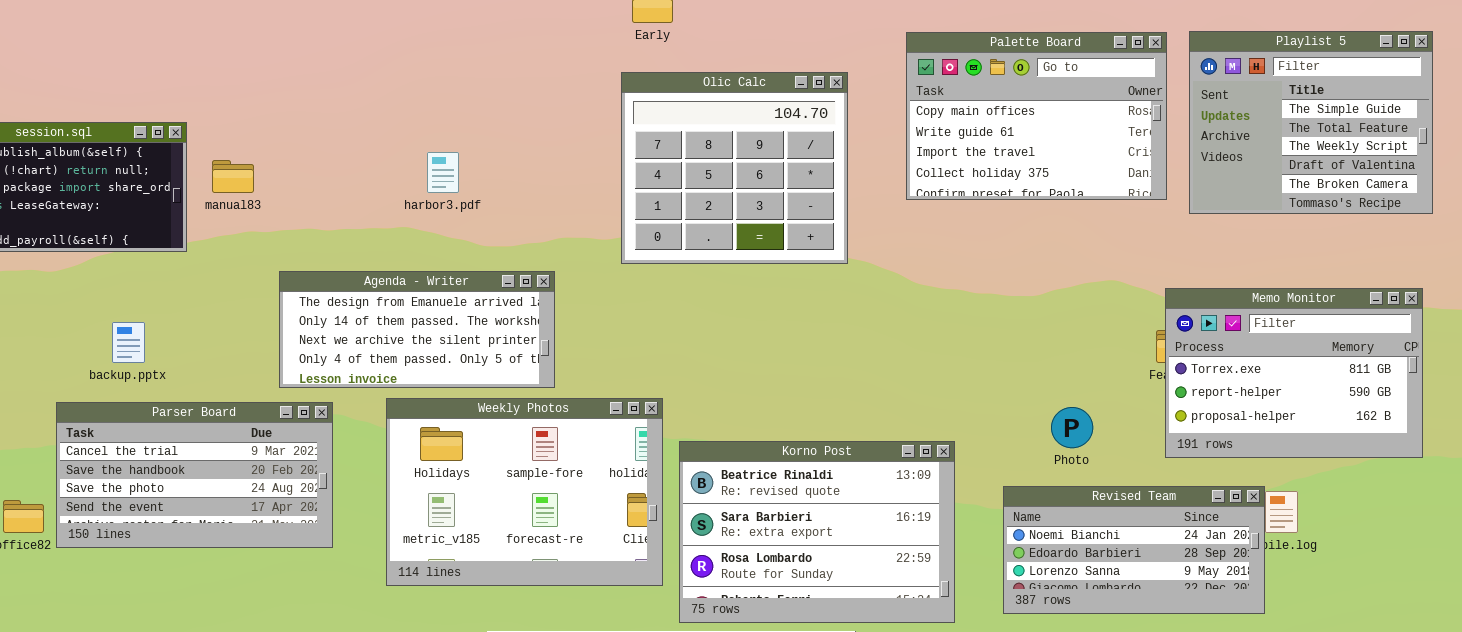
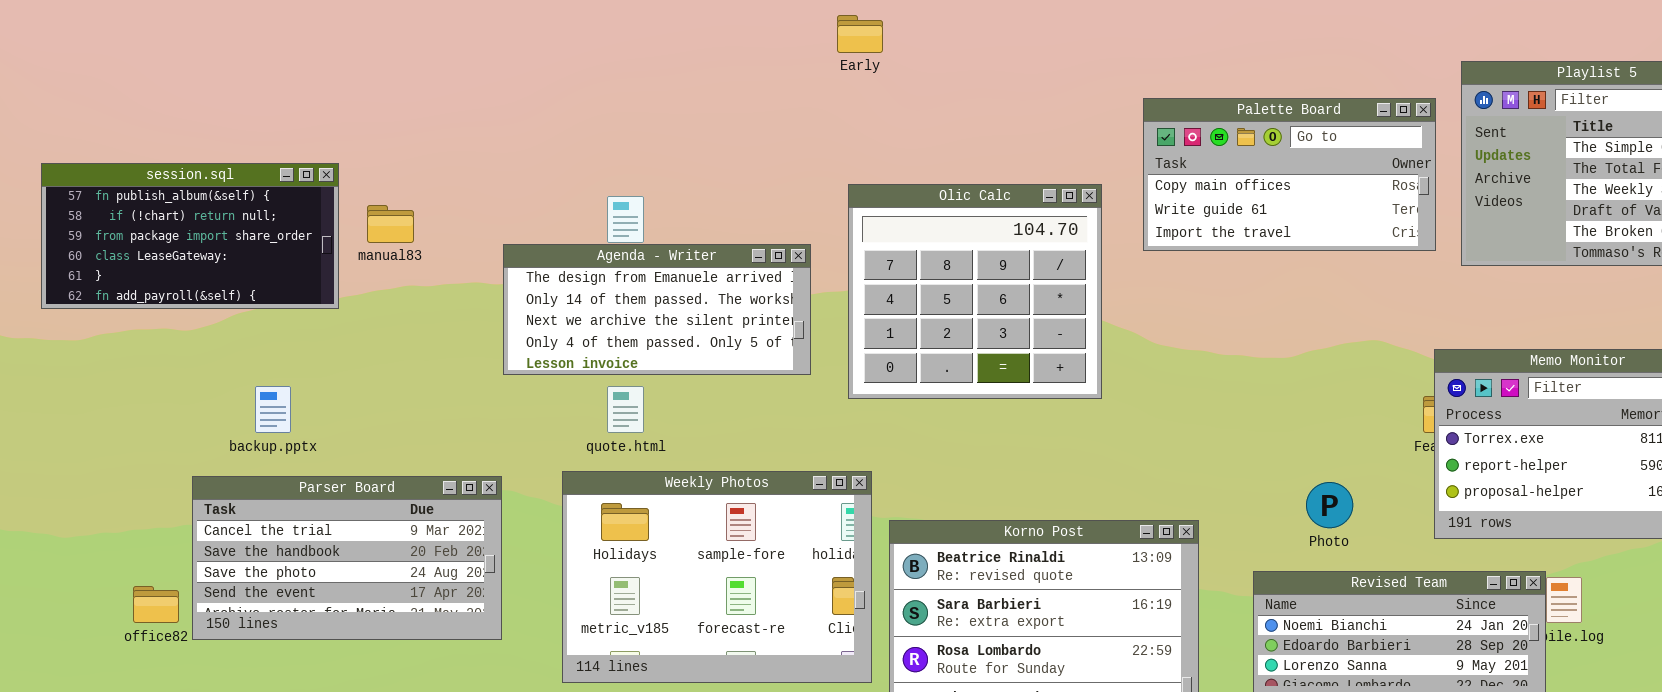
Palette Board: [906,32,1167,200] -> [1143,98,1436,251], resized
Olic Calc: [621,72,848,264] -> [848,184,1102,399], moved
Agenda - Writer: [279,271,555,388] -> [503,244,811,375], moved

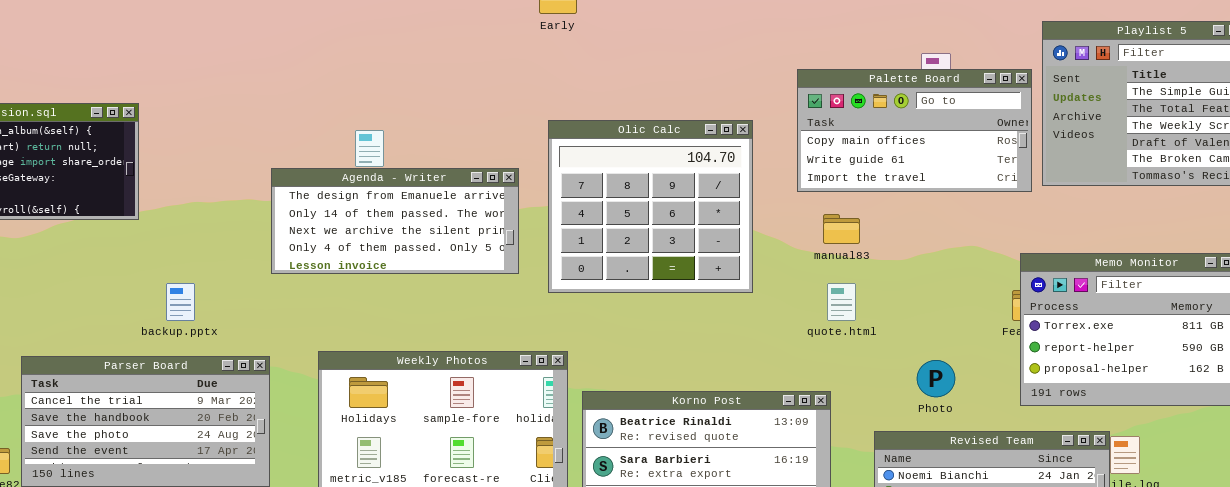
Palette Board: [1143,98,1436,251] -> [797,69,1032,192], moved
manual83: [367,205,414,243] -> [823,214,860,244], moved
backup.pptx: [255,386,291,433] -> [166,283,195,321], moved
quote.html: [607,386,644,433] -> [827,283,856,321], moved

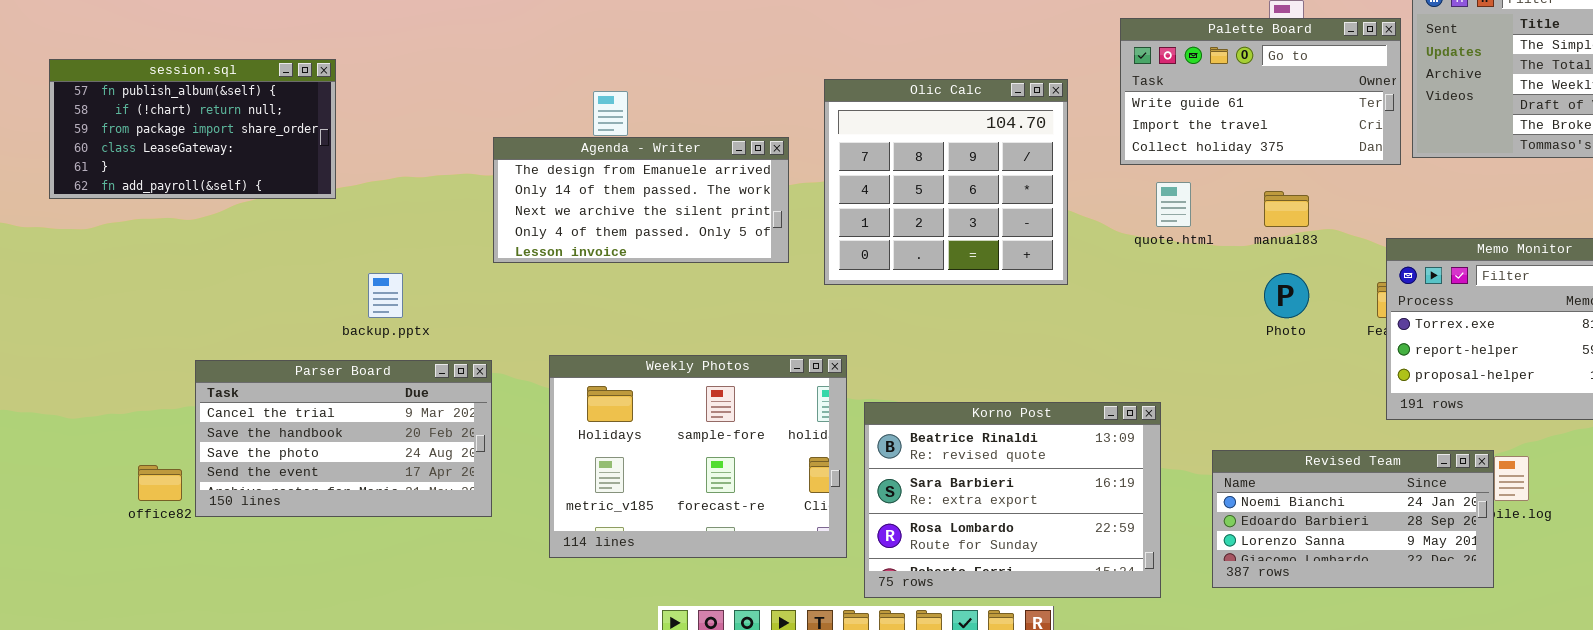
Palette Board: [797,69,1032,192] -> [1120,18,1401,165], scrolled down 1 row
manual83: [823,214,860,244] -> [1264,191,1309,227], moved
quote.html: [827,283,856,321] -> [1156,182,1191,227], moved
Photo: [917,360,955,397] -> [1264,273,1309,318], moved

